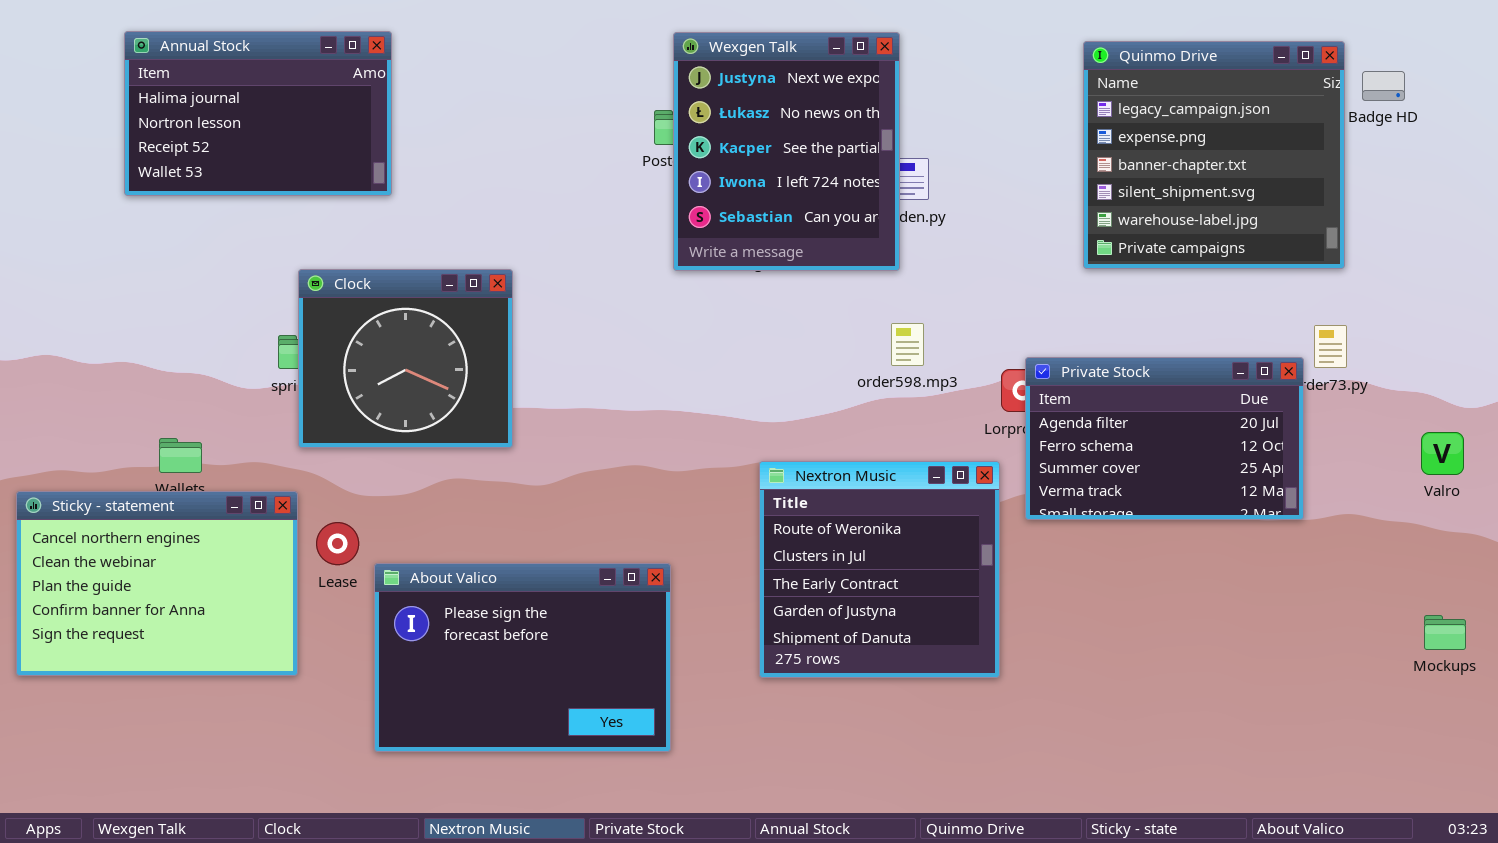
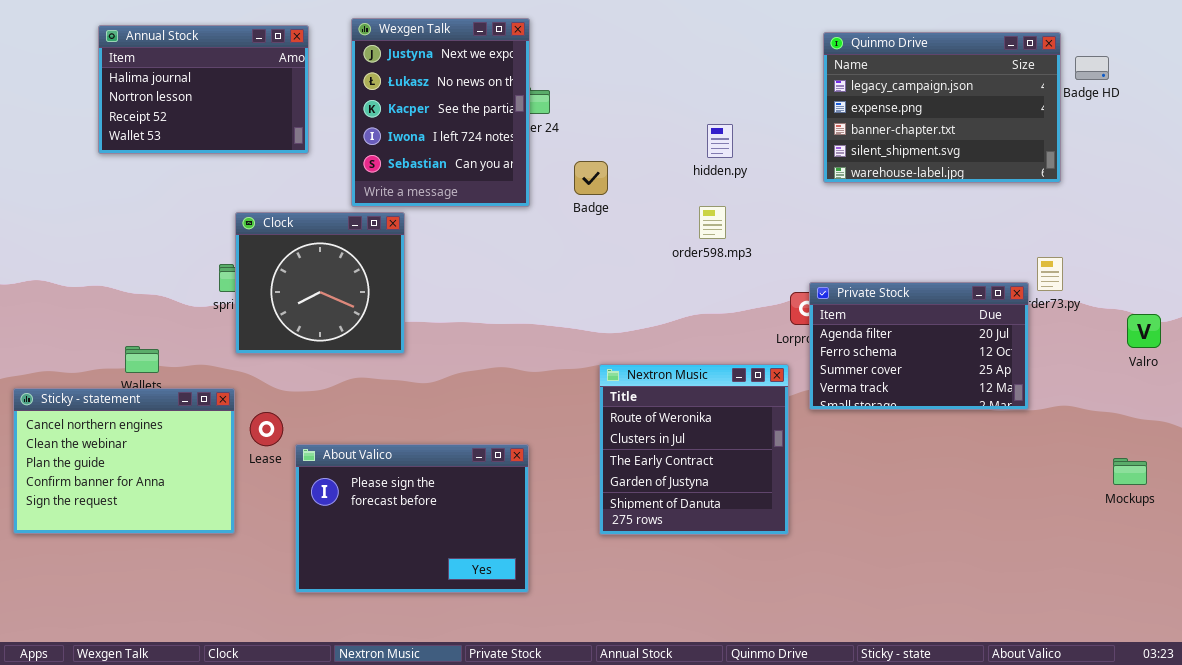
Wexgen Talk: [673,32,900,271] -> [351,18,530,207], moved
Quinmo Drive: [1083,41,1345,269] -> [823,32,1061,183], resized
order598.mp3: [891,323,924,366] -> [699,206,726,239], moved
Valro: [1421,432,1464,475] -> [1127,314,1161,348], moved
Mockups: [1424,615,1466,650] -> [1113,458,1147,485], moved

